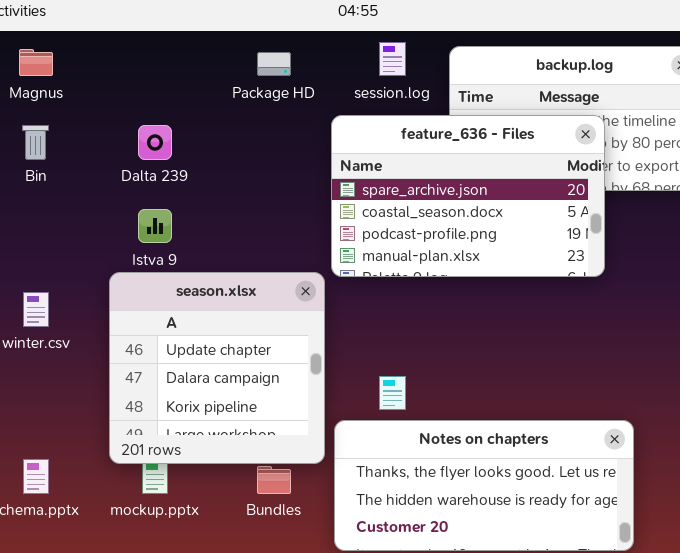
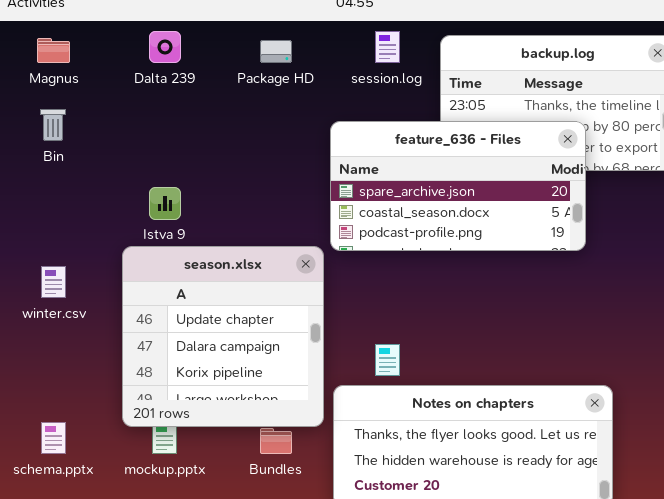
feature_636 - Files: [331,115,605,277] -> [330,121,586,251], resized
Dalta 239: [138,125,172,160] -> [149,31,181,63], moved

